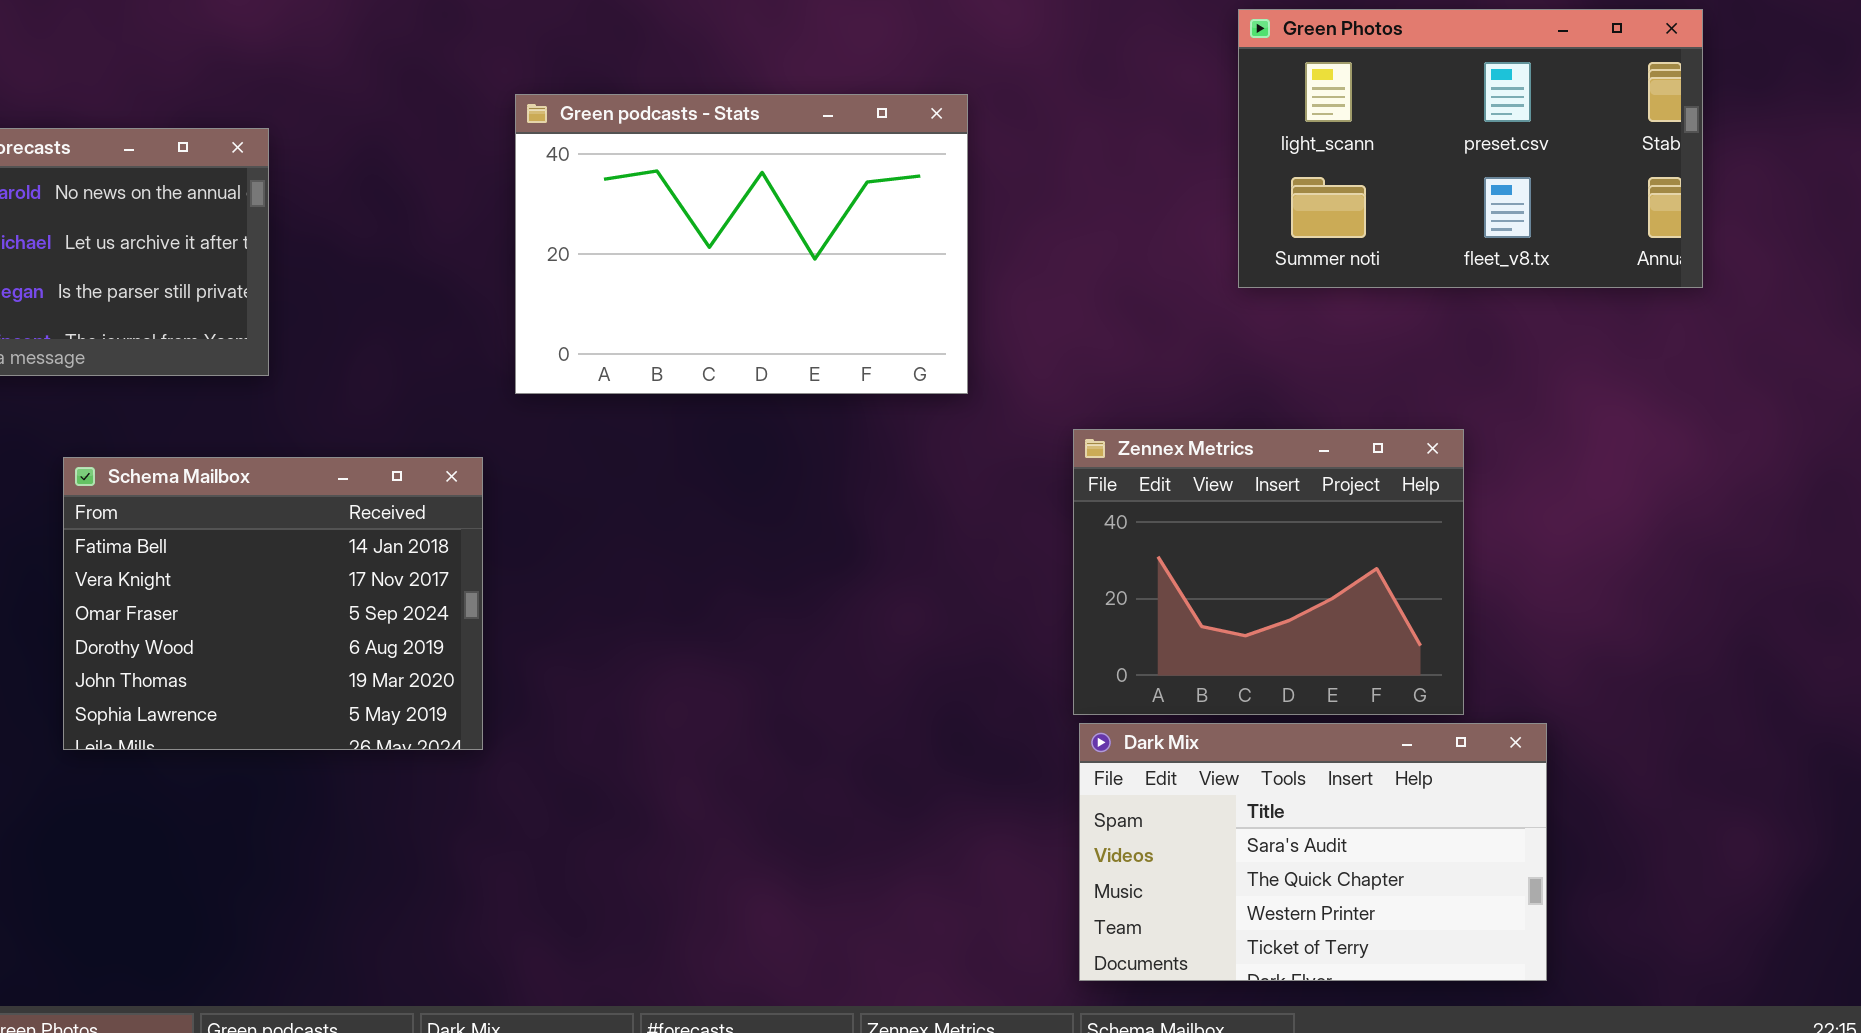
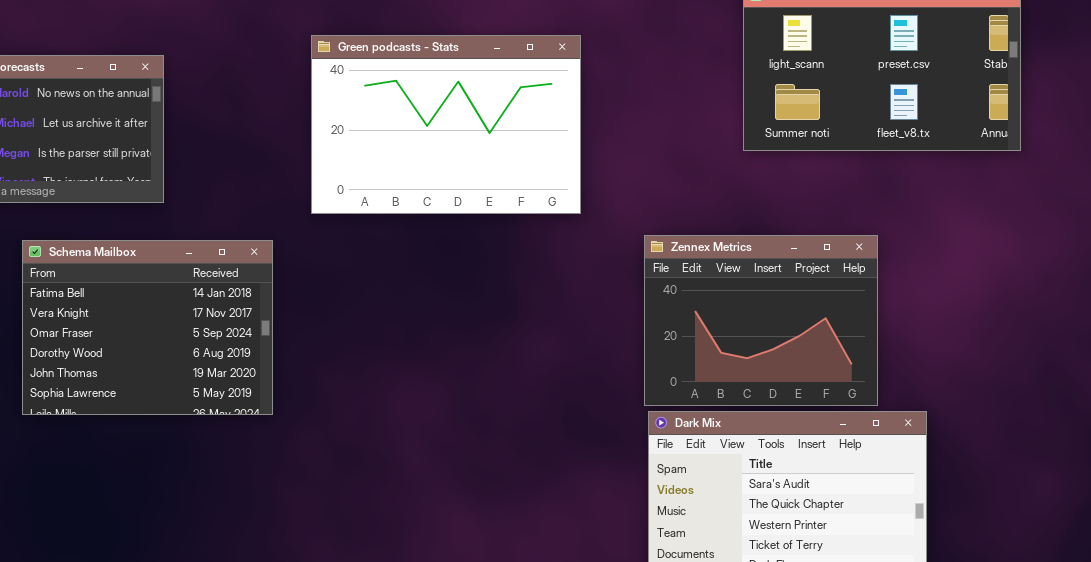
Schema Mailbox: [63,457,483,750] -> [22,240,273,415], moved

